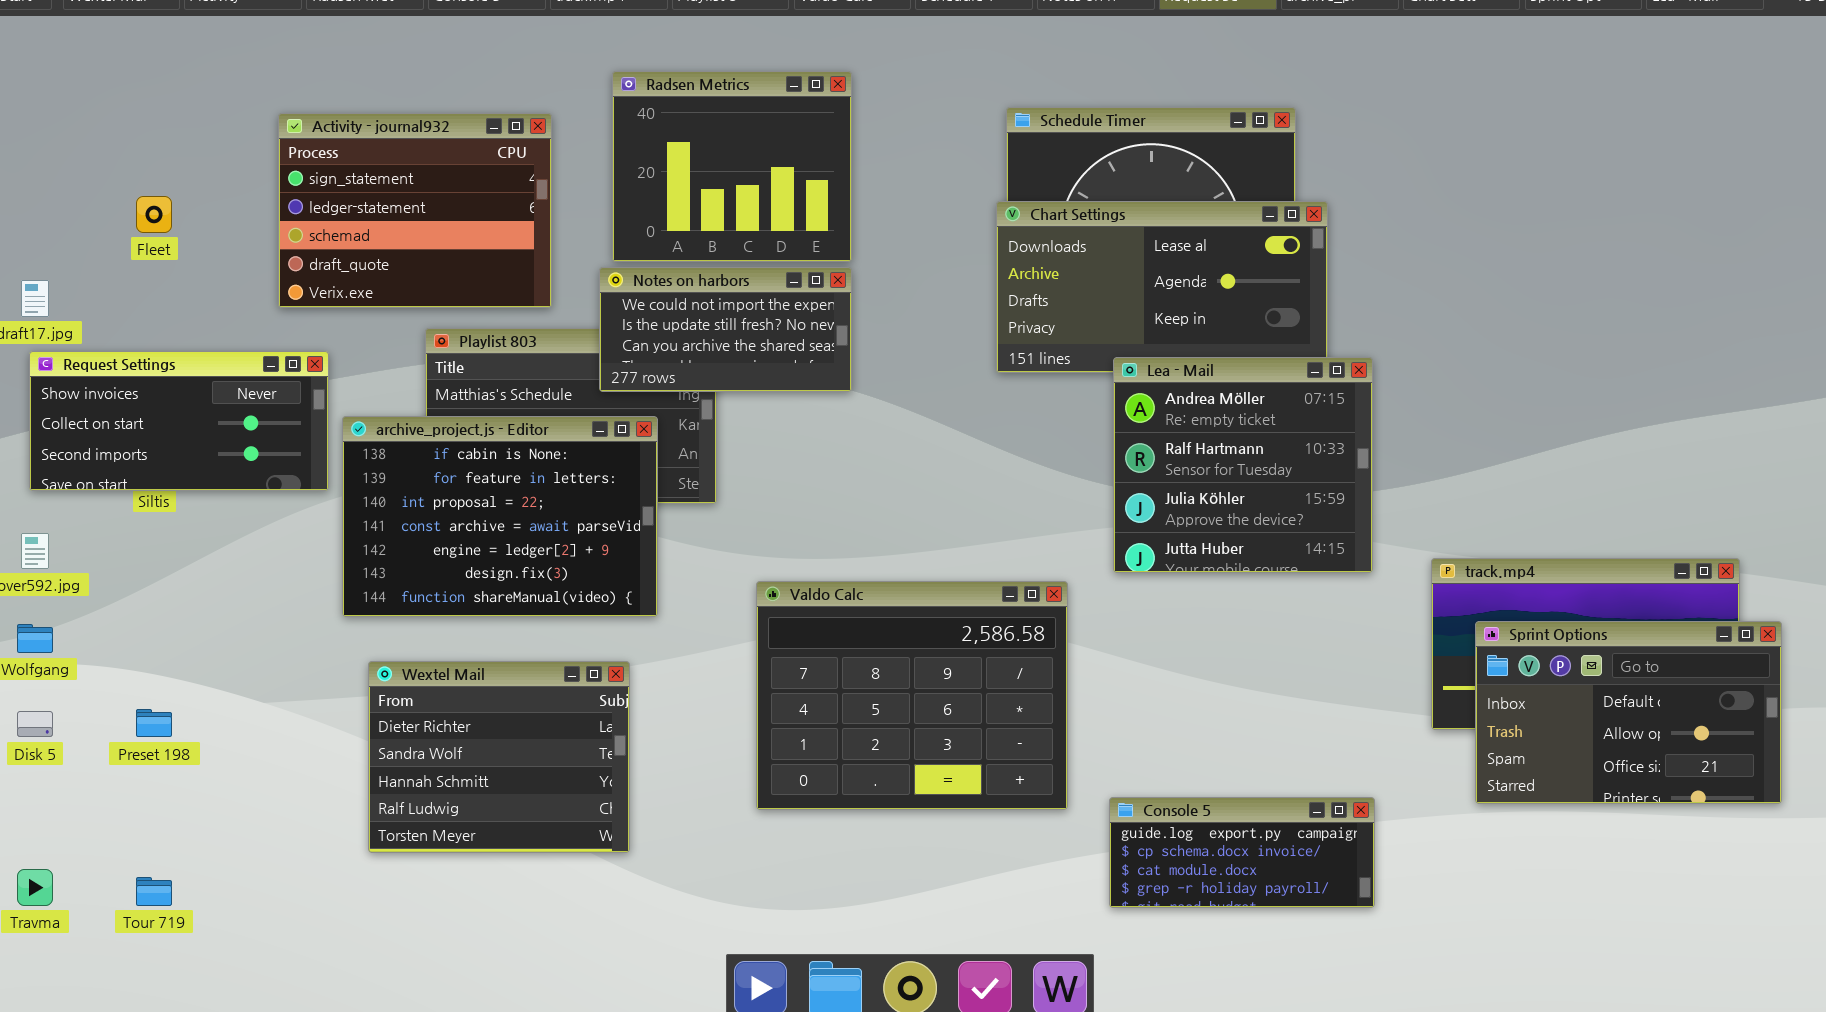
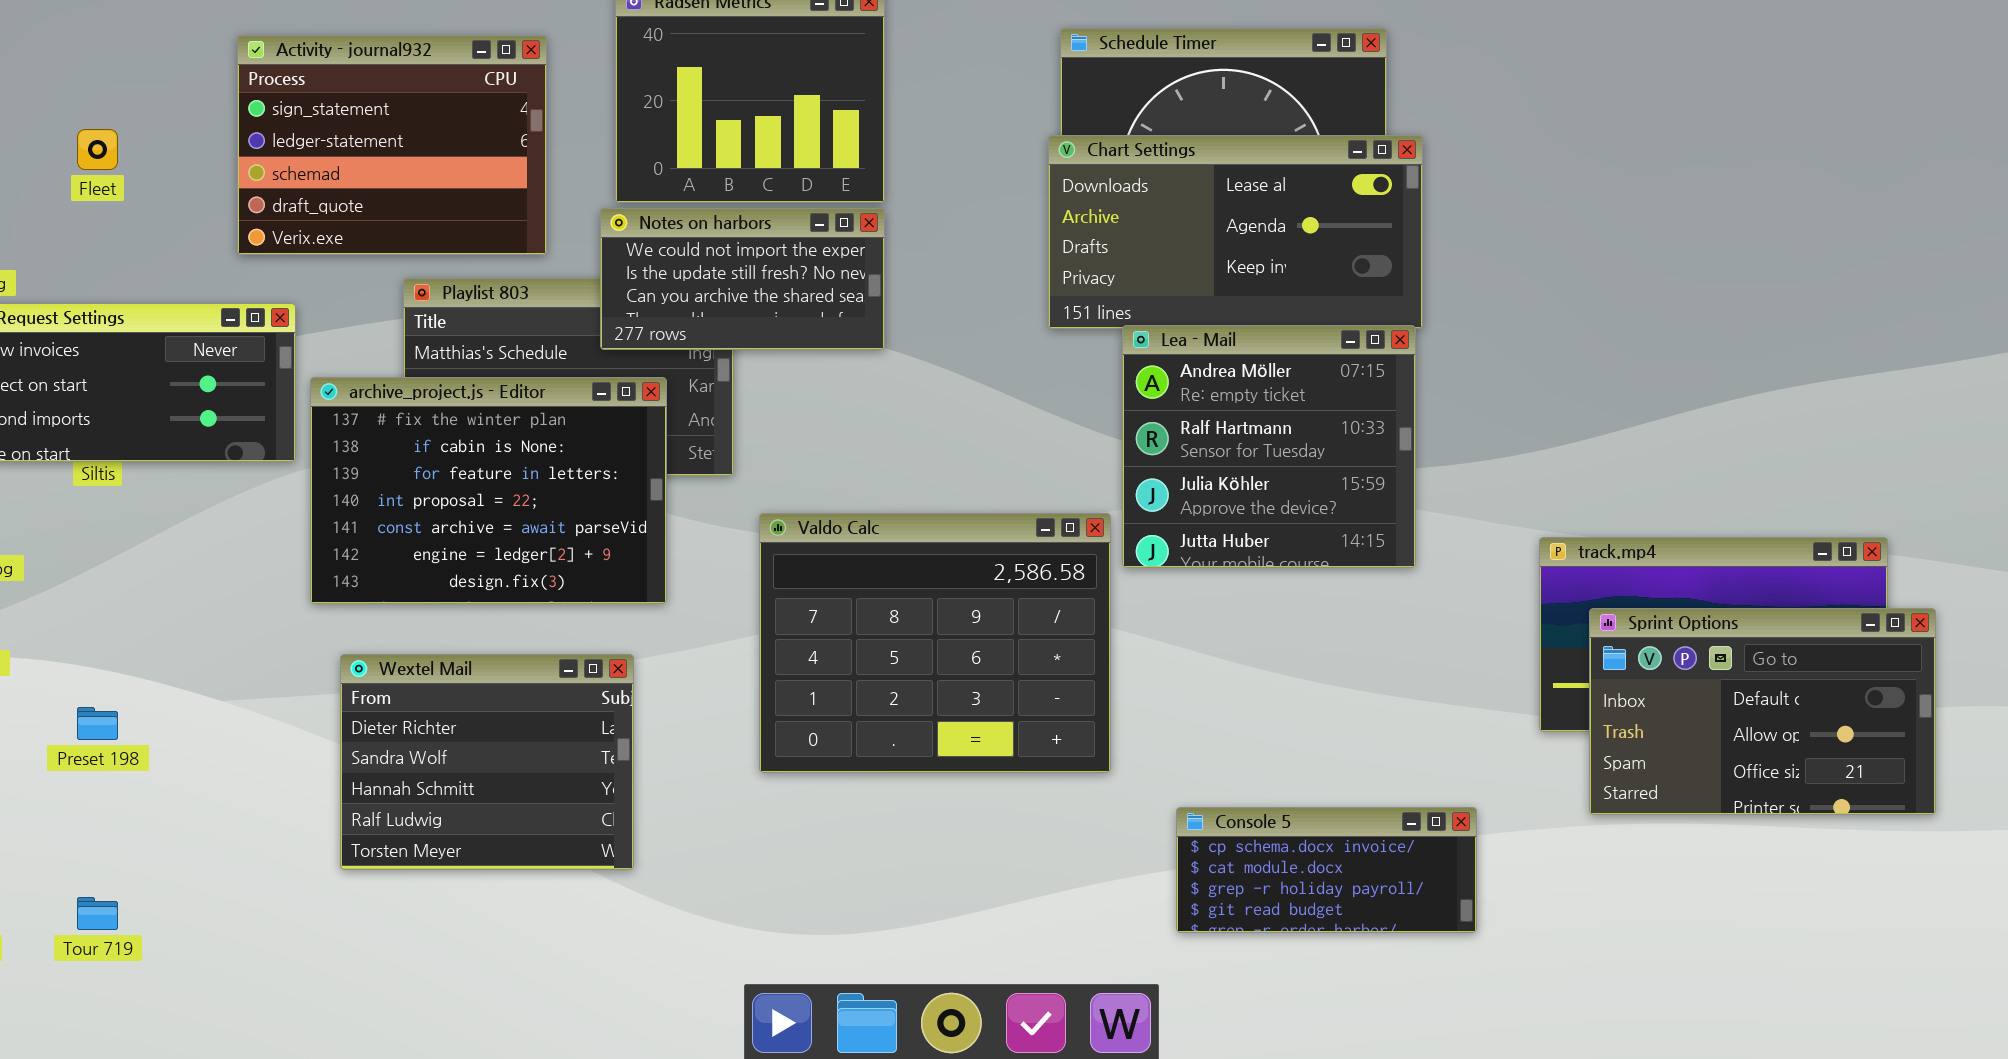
Lea - Mail: [1113,357,1373,573] -> [1122,325,1416,568], moved
archive_project.js - Editor: [342,416,658,617] -> [310,377,667,604], scrolled up 1 row
Valdo Calc: [756,581,1068,810] -> [759,513,1111,773], moved
Console 5: [1109,797,1375,908] -> [1176,807,1477,933], scrolled down 1 row

